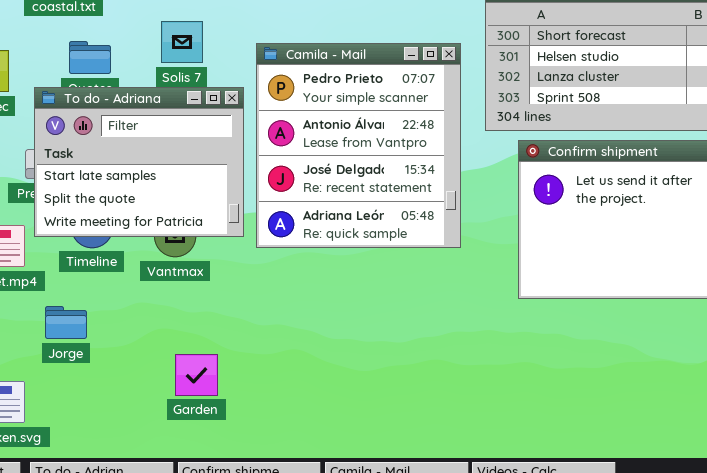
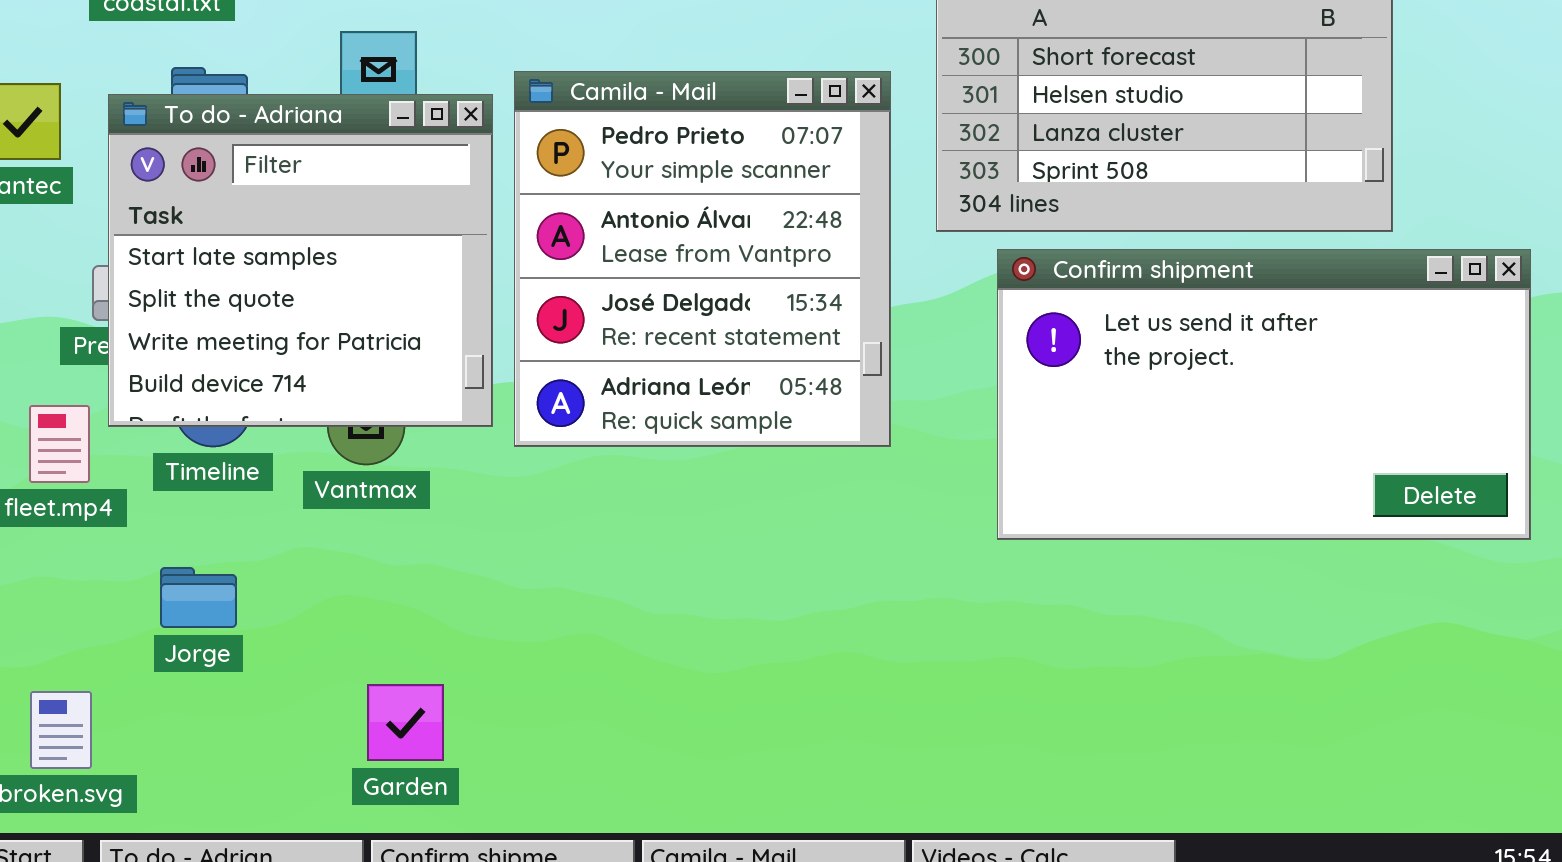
To do - Adriana: [34,87,244,237] -> [108,94,493,427], resized
Jorge: [45,306,87,339] -> [160,567,237,628], moved
Garden: [175,354,218,396] -> [367,684,444,761], moved

